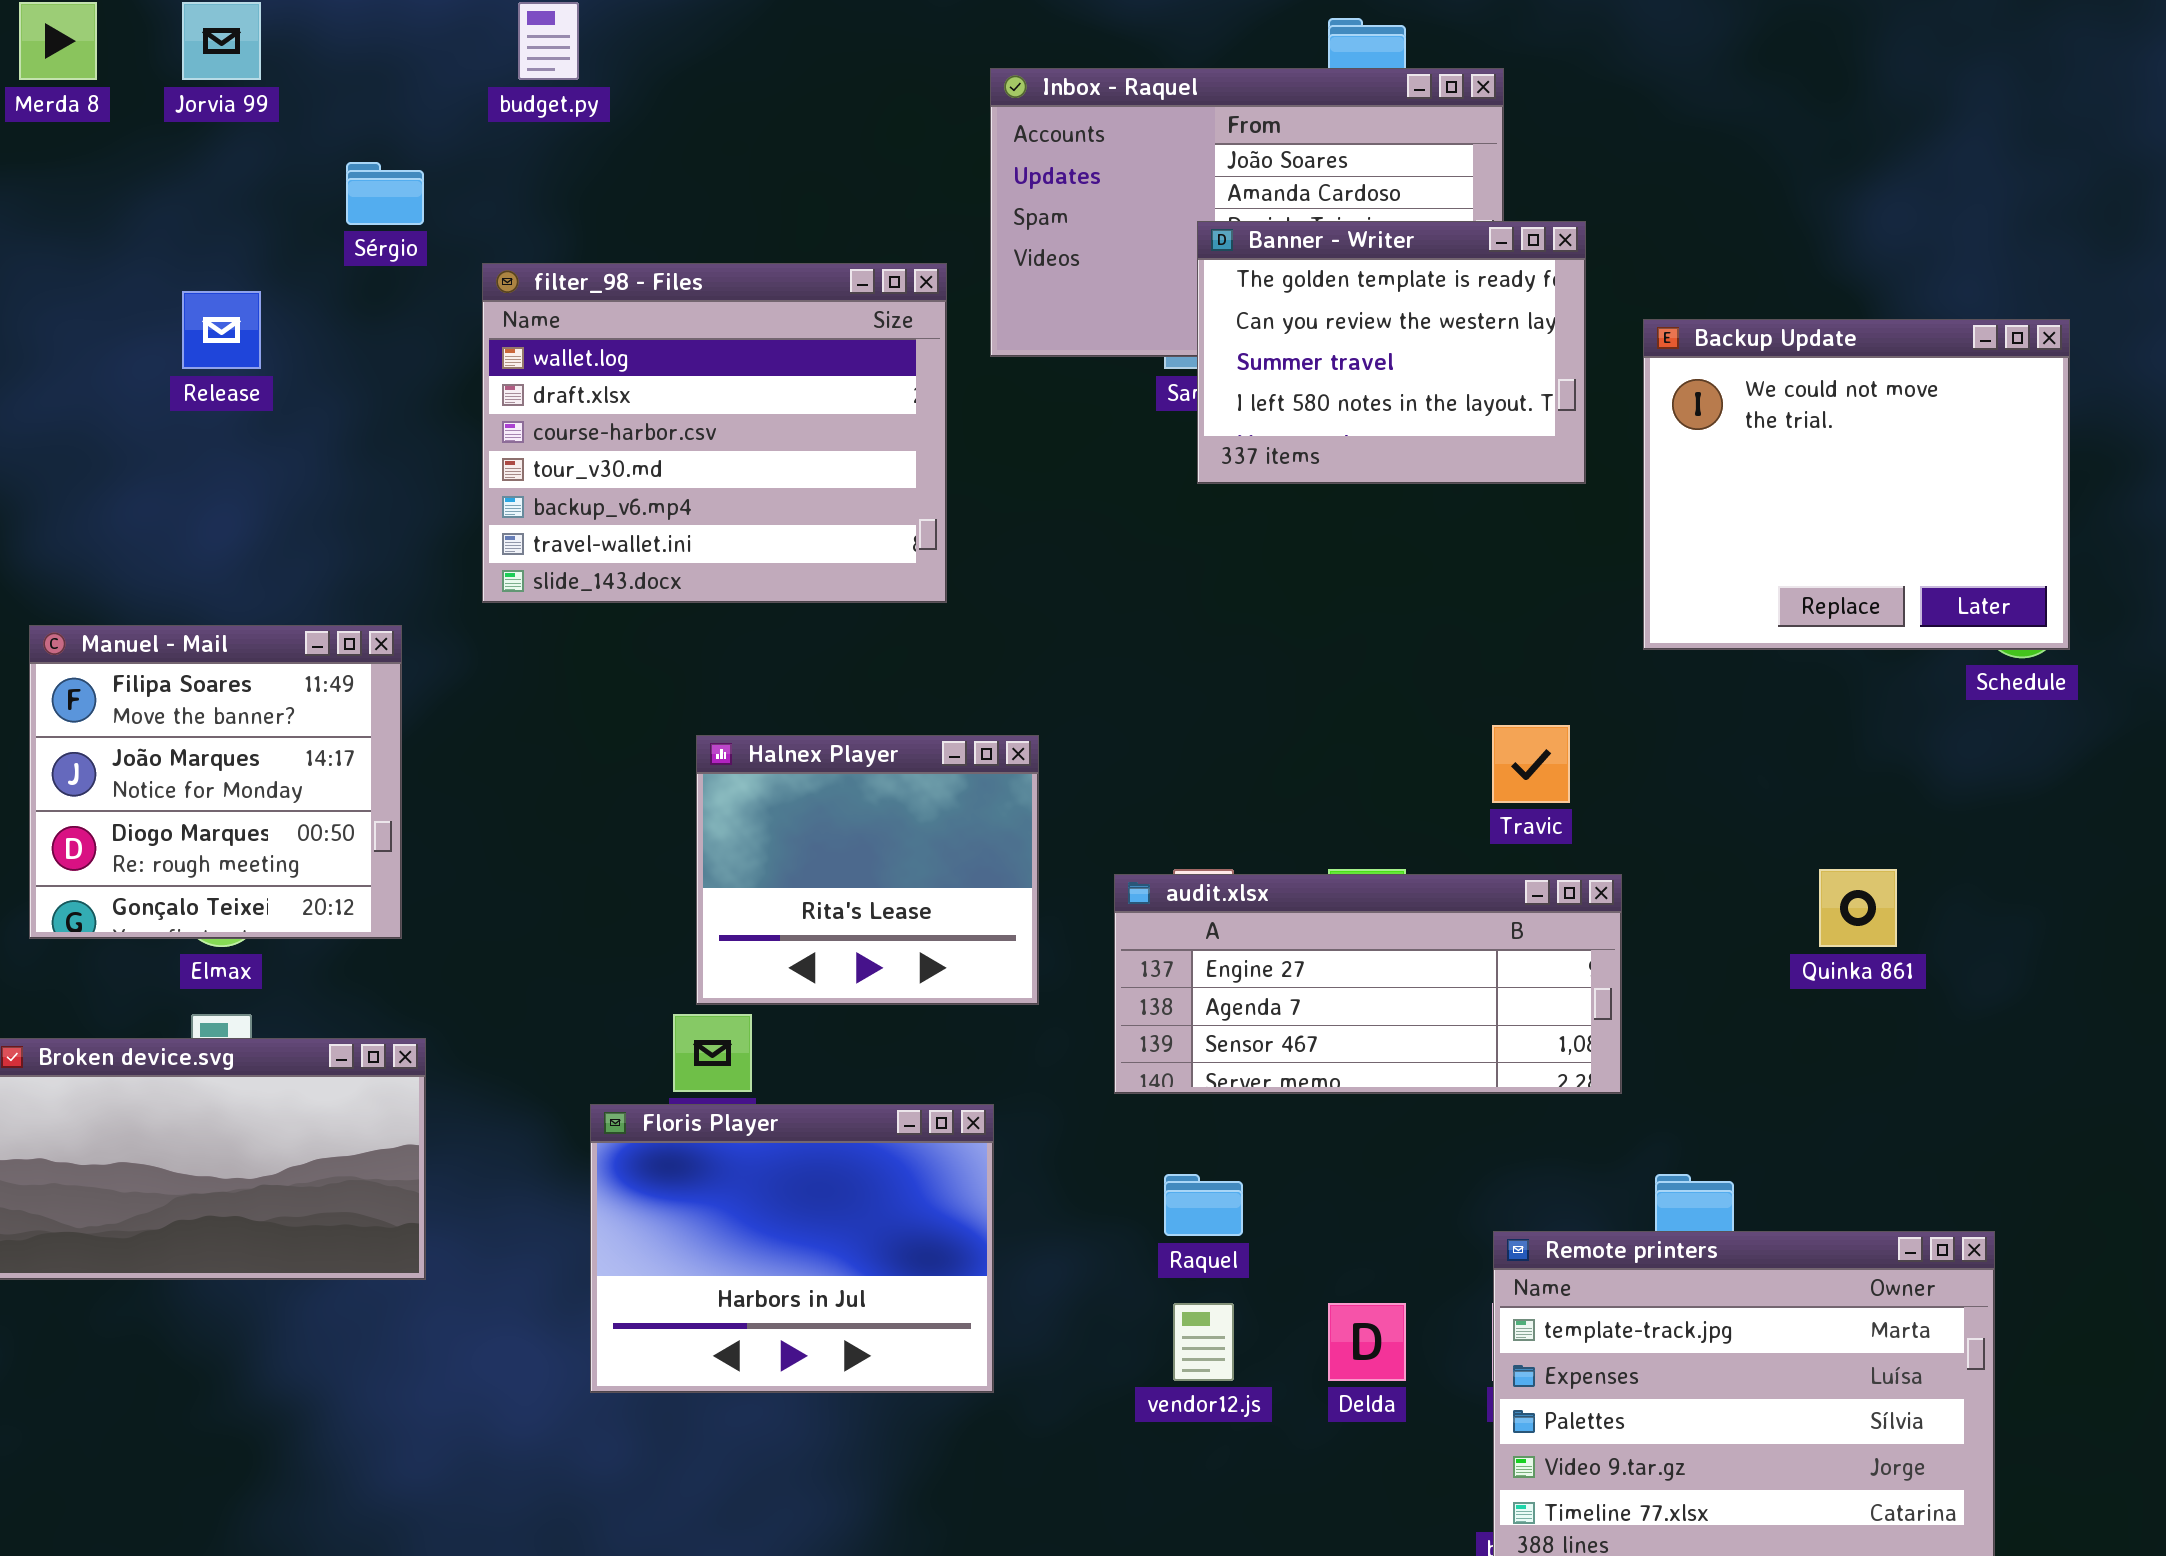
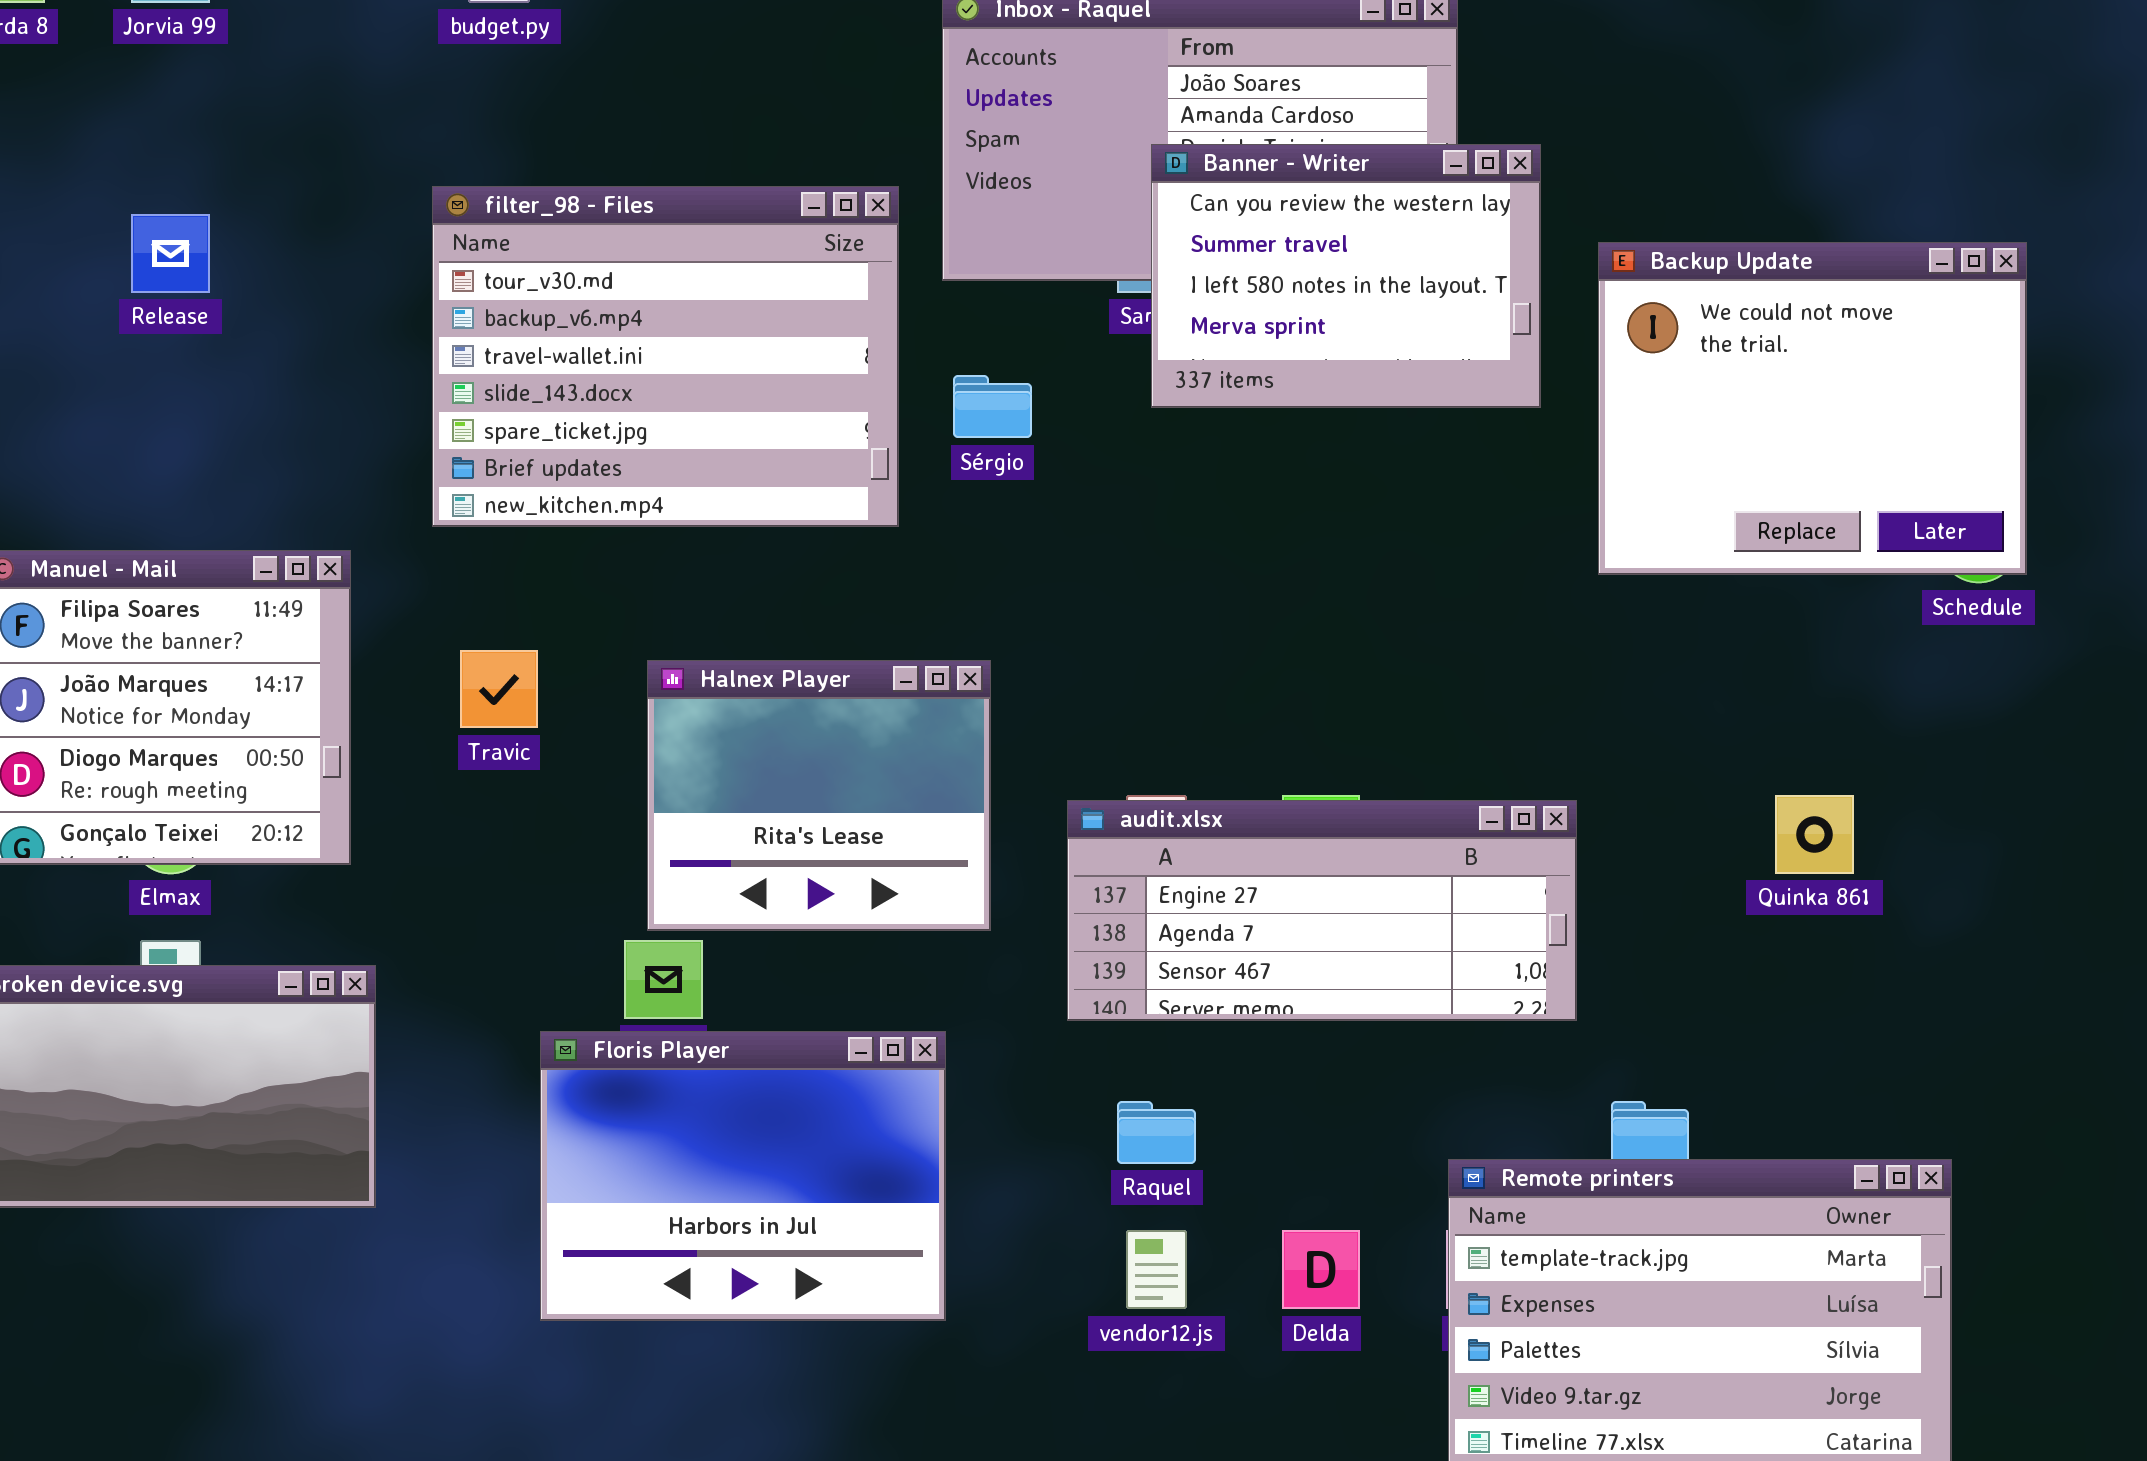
Sérgio: [346,162,424,225] -> [953,375,1032,438], moved
Banner - Writer: [1197,221,1586,484] -> [1151,144,1541,408], scrolled down 1 row
filter_98 - Files: [482,263,947,603] -> [432,186,899,527], scrolled down 3 rows
Travic: [1492,725,1570,803] -> [460,650,538,728], moved

